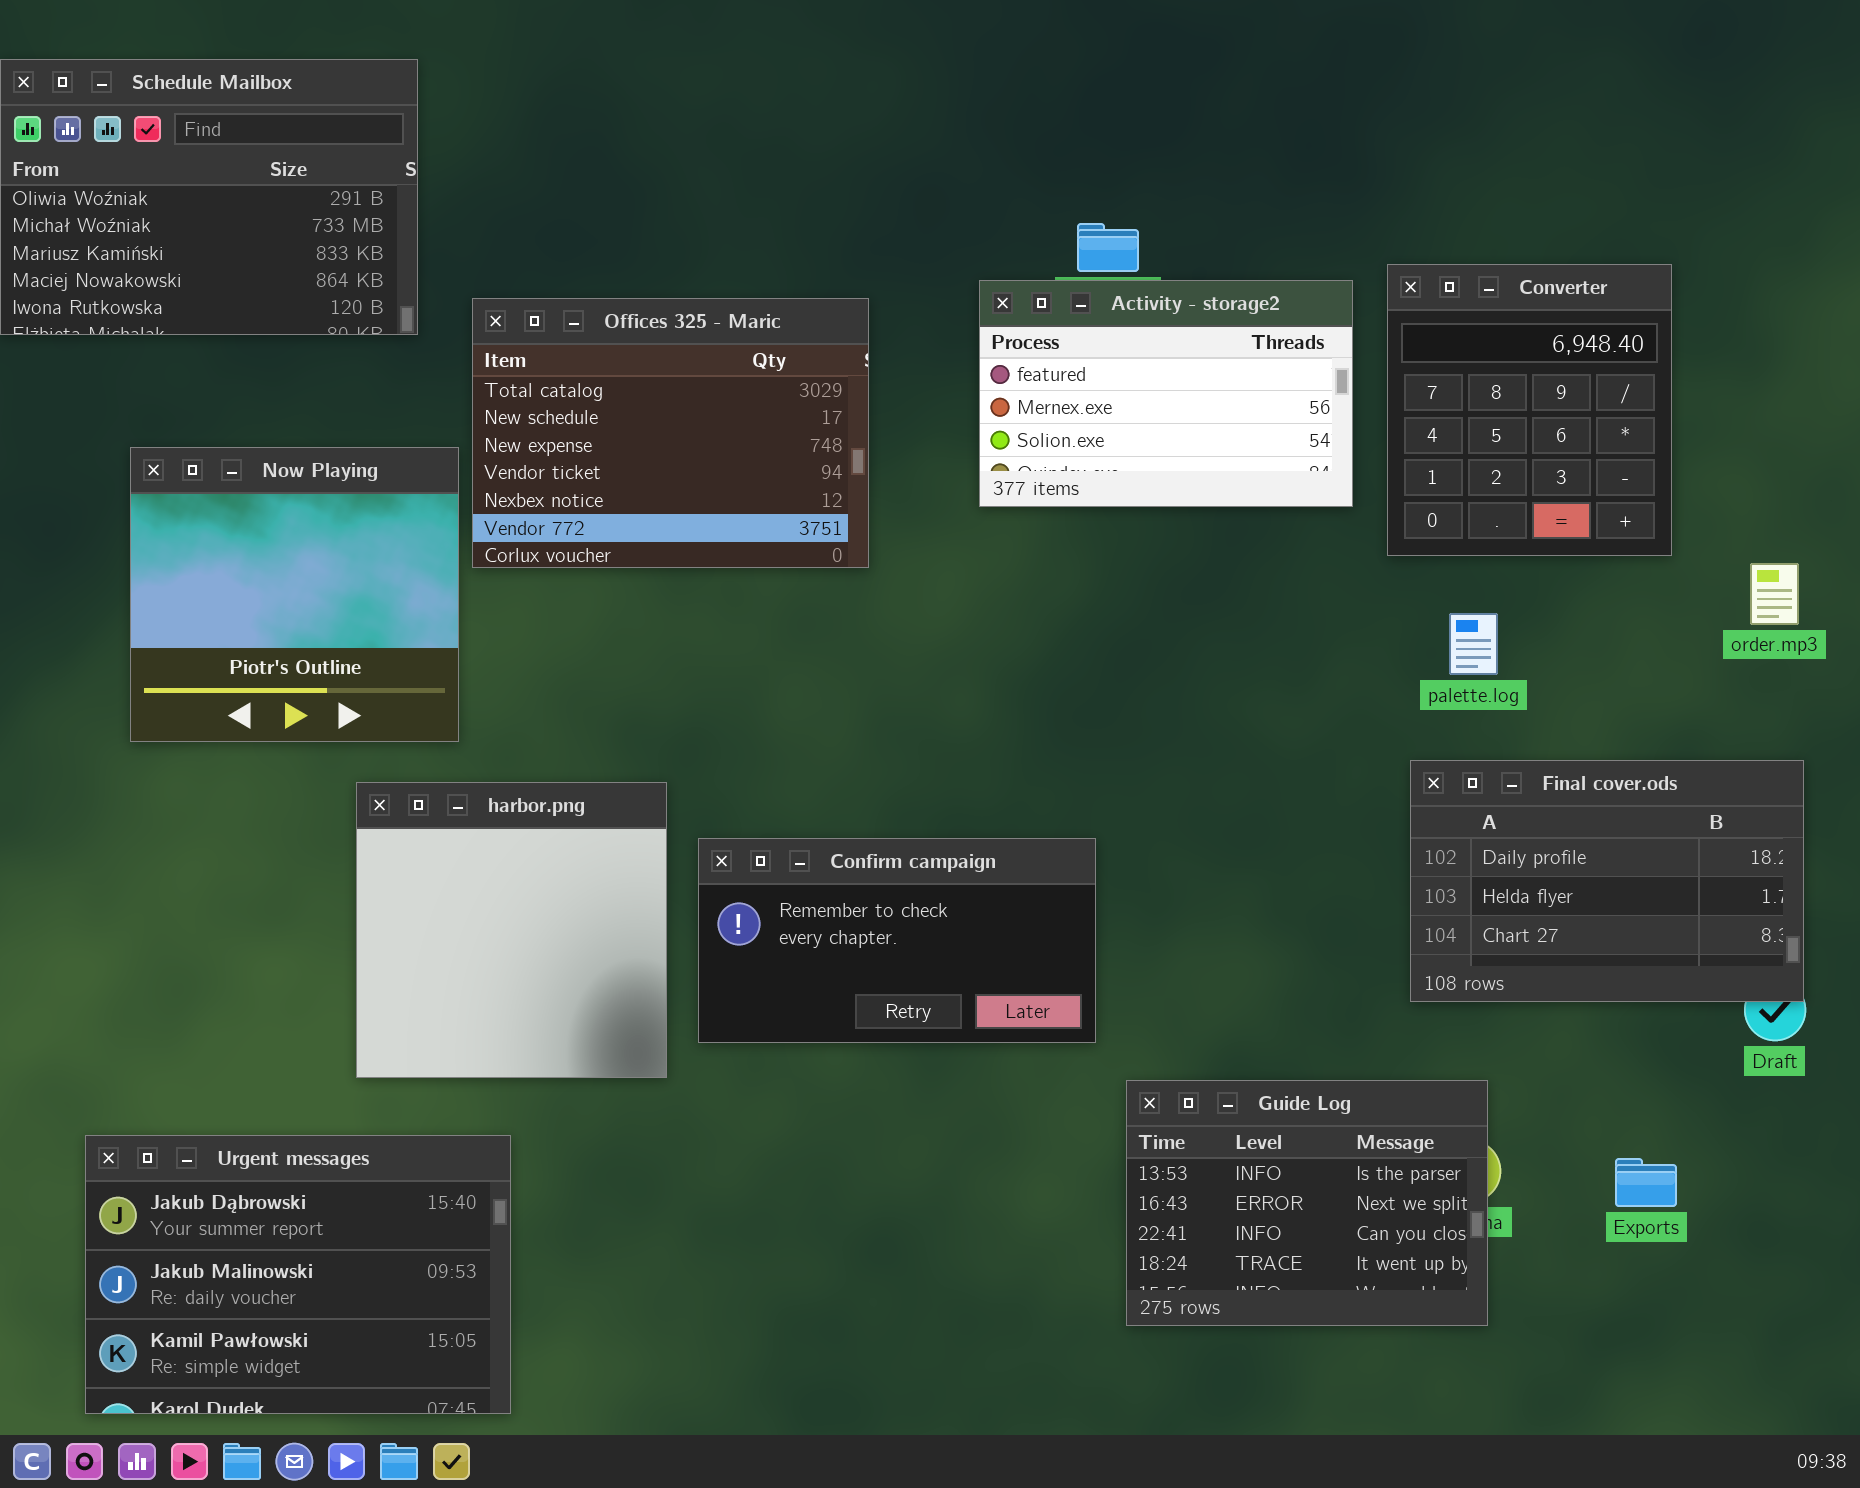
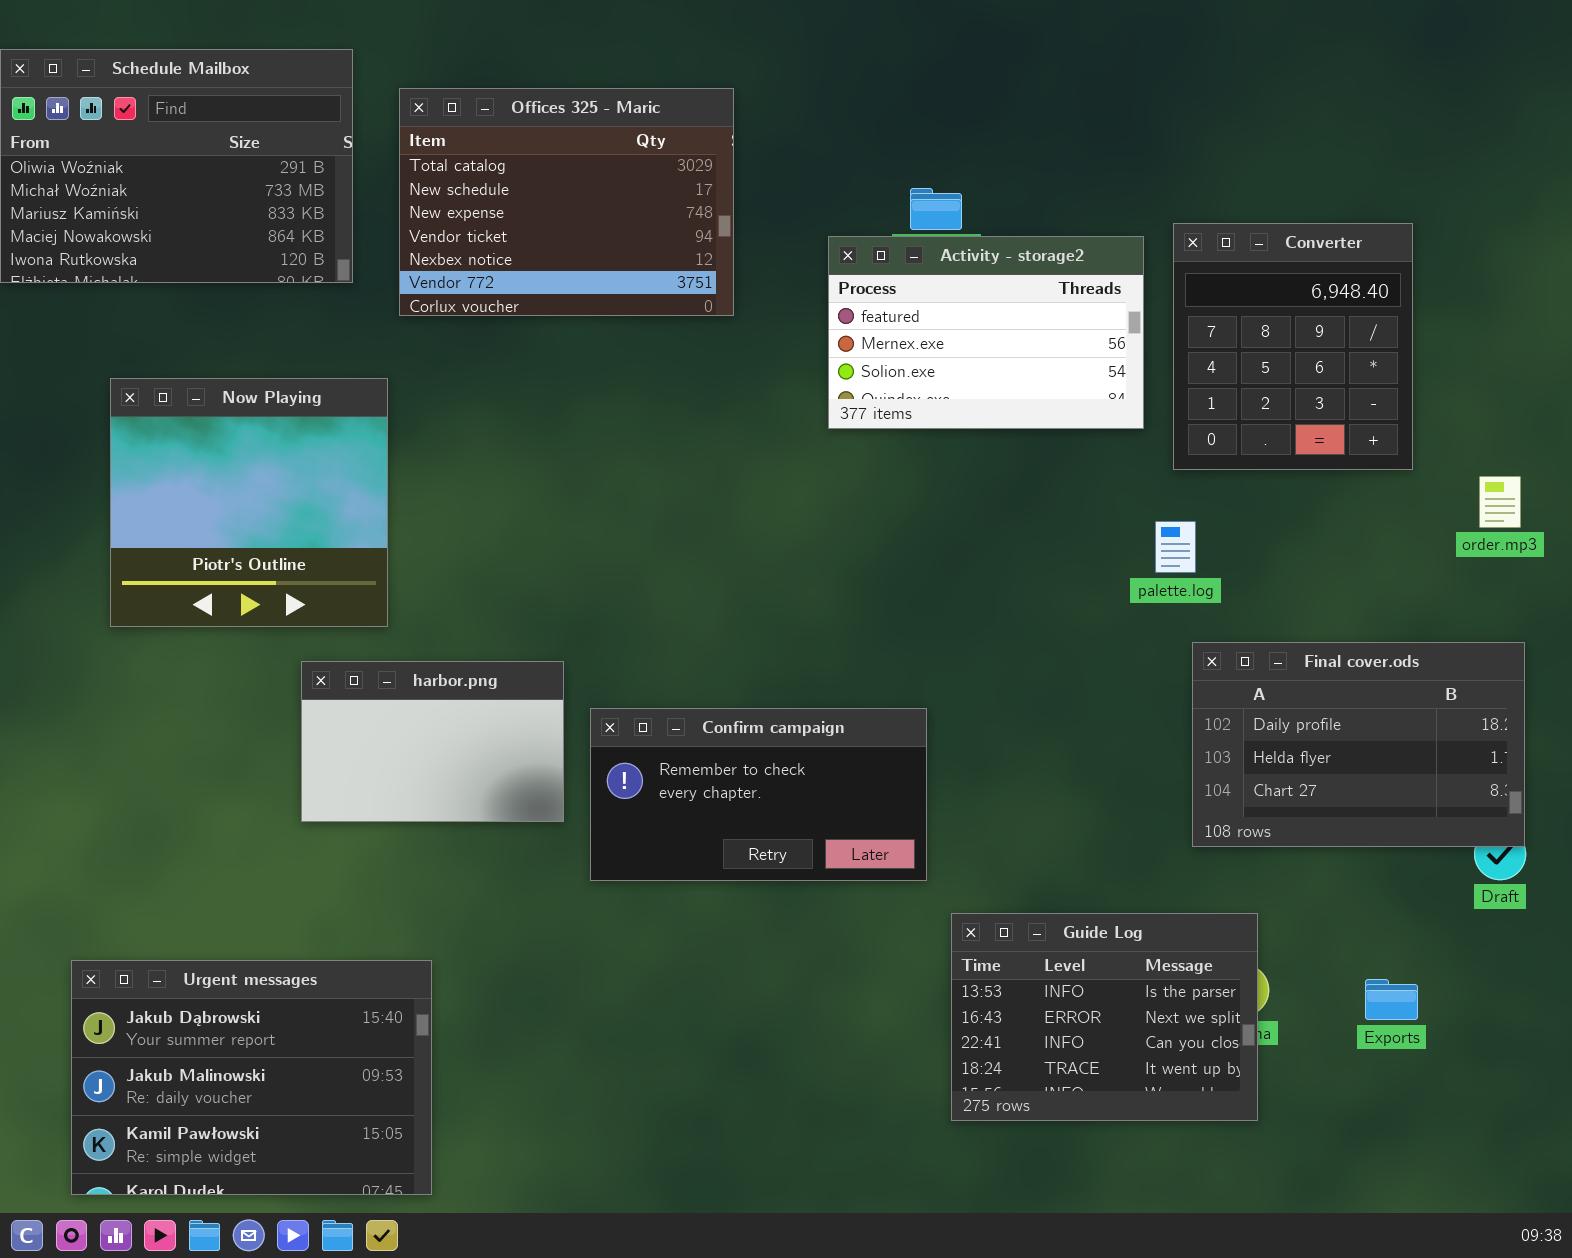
Offices 325 - Maric: [472,298,869,568] -> [399,88,734,316], moved
palette.log: [1449,613,1498,675] -> [1155,521,1196,573], moved
harbor.png: [356,782,667,1078] -> [301,661,564,822], resized

